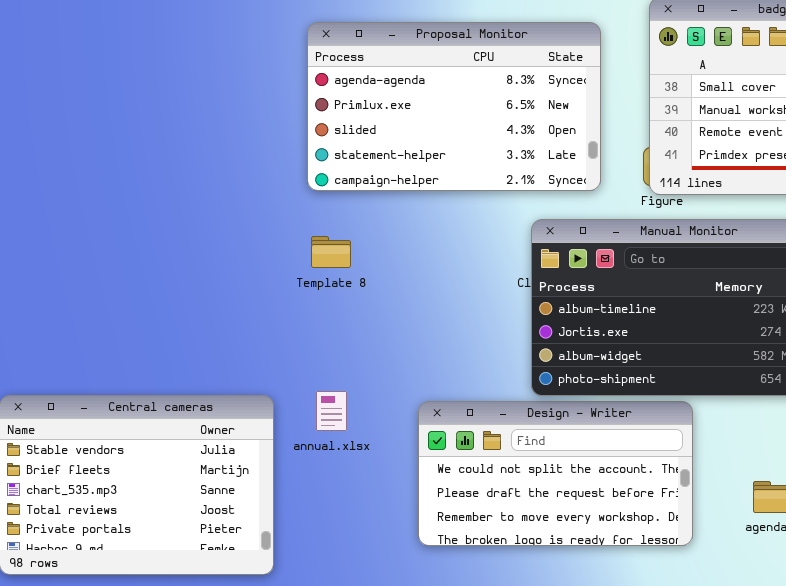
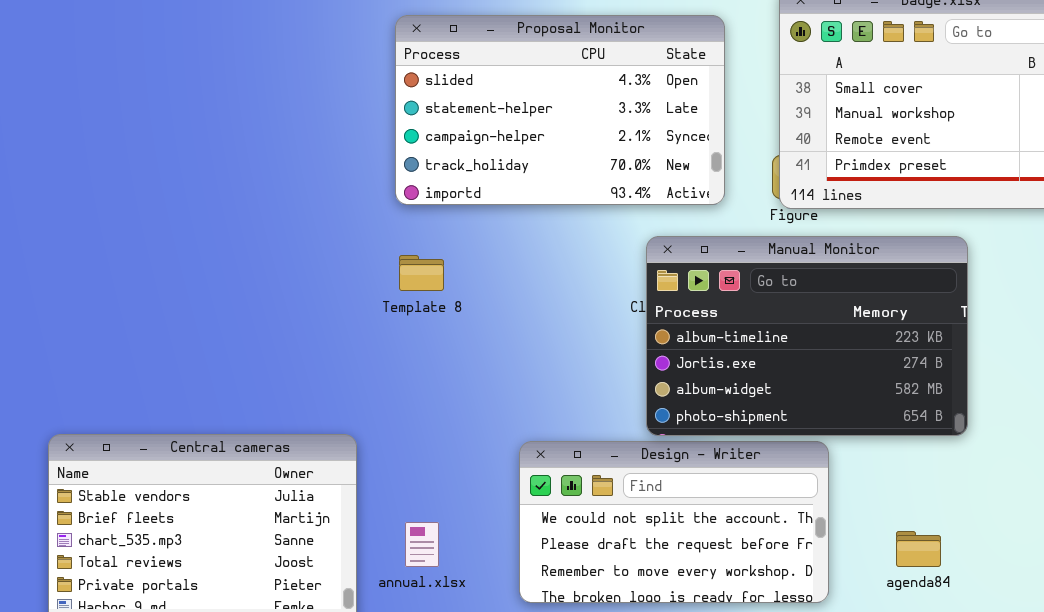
Proposal Monitor: [307,22,601,191] -> [395,15,725,205], scrolled down 2 rows
annual.xlsx: [316,391,347,431] -> [405,522,439,567], moved

